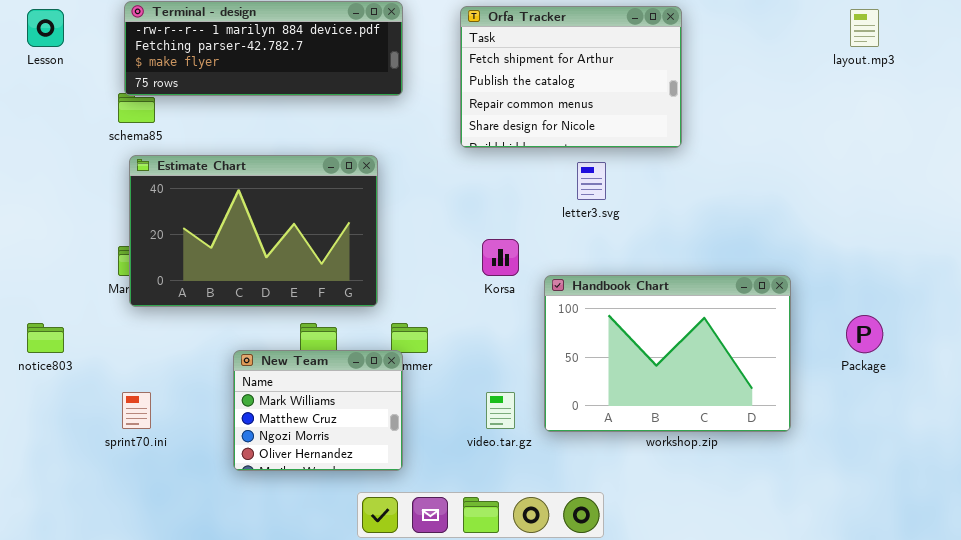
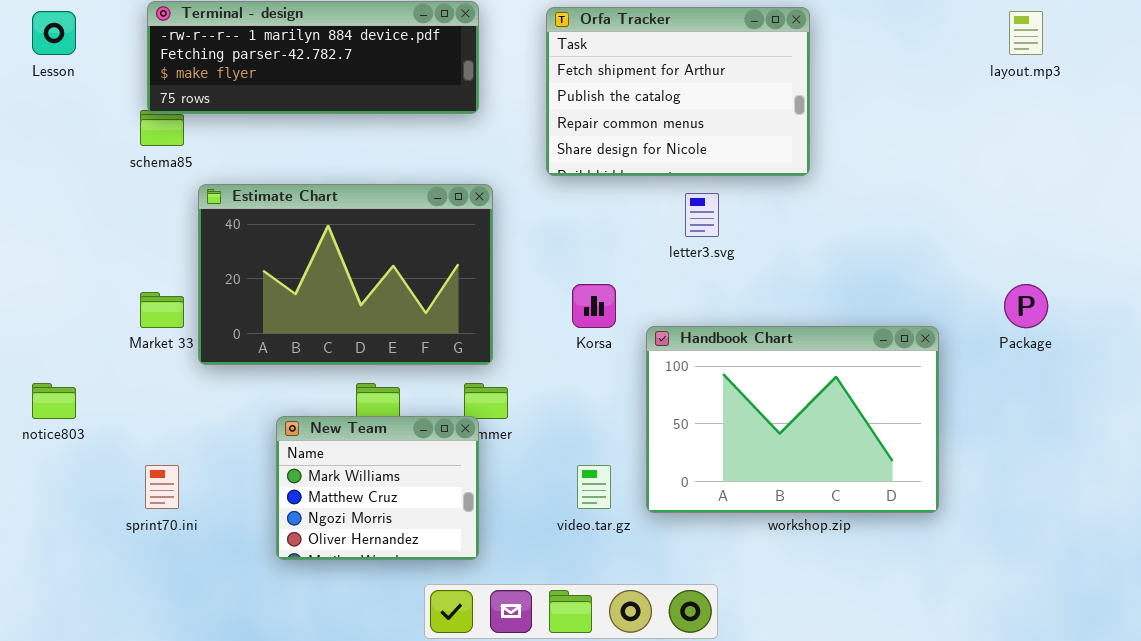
Estimate Chart: [129,155,378,307] -> [198,184,493,365], moved
Package: [846,315,883,353] -> [1004,284,1048,328], moved

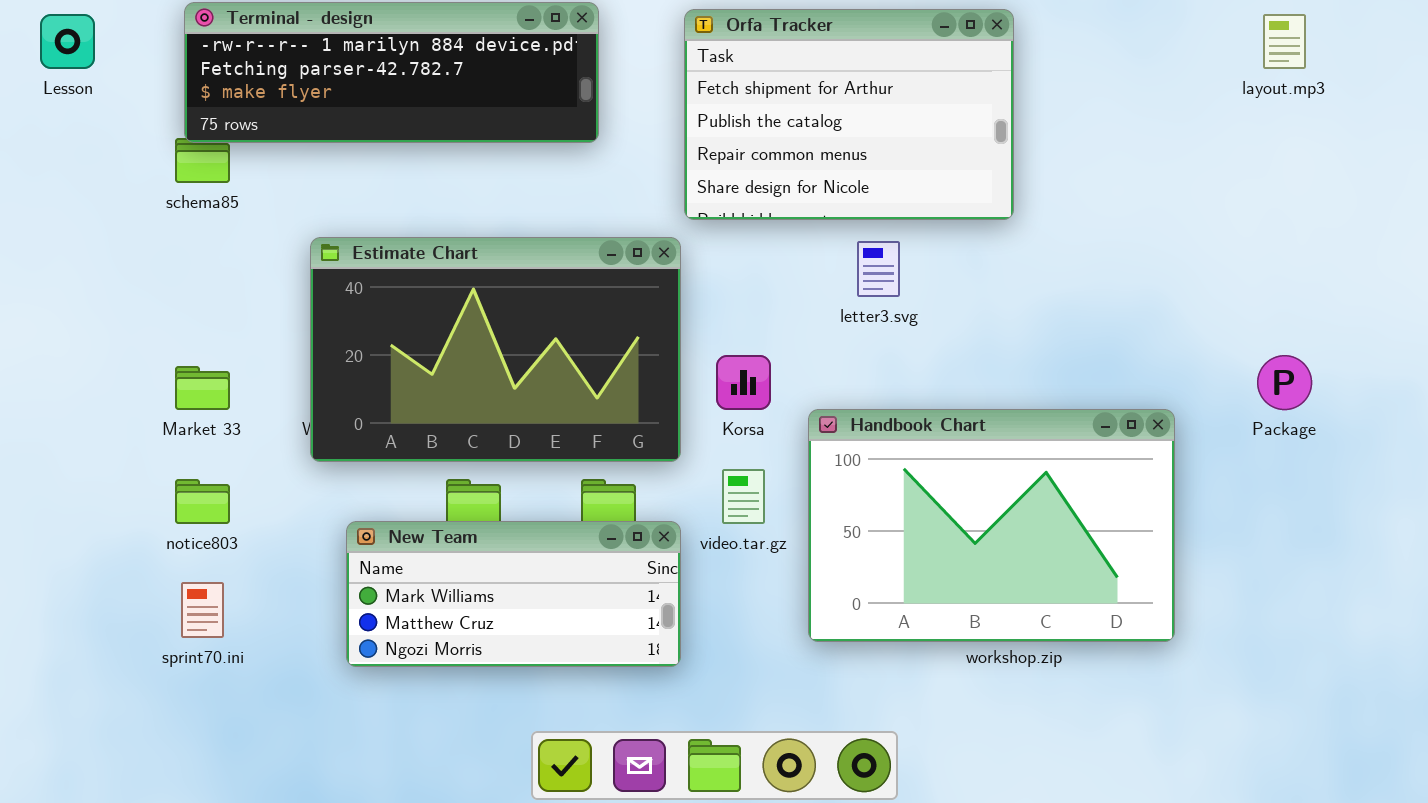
Estimate Chart: [198,184,493,365] -> [310,237,681,462], moved
notice803: [32,383,76,419] -> [175,479,230,524], moved
New Team: [276,416,479,560] -> [346,521,681,667], resized
video.tar.gz: [577,465,611,509] -> [722,469,765,524], moved

